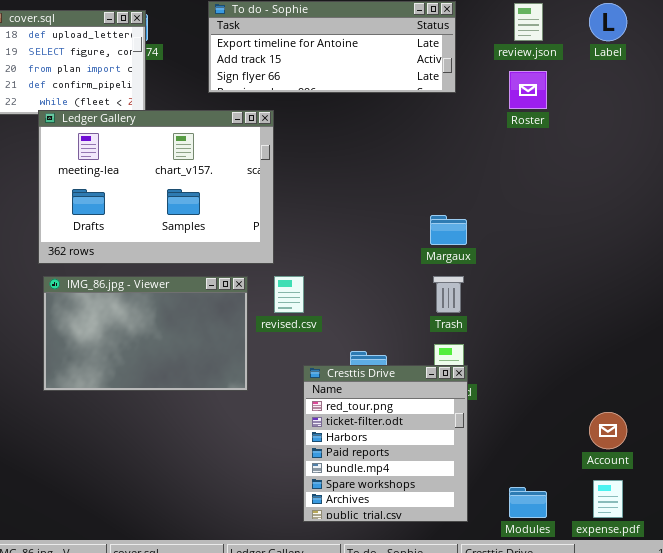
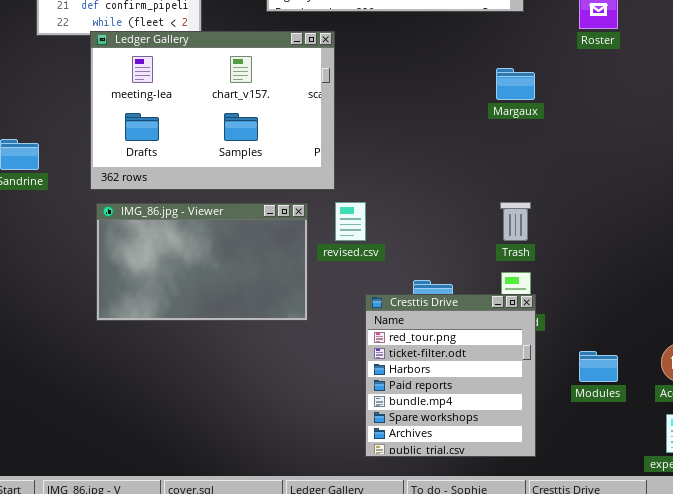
Margaux: [430,215,467,245] -> [496,68,535,100], moved
Modules: [509,487,547,518] -> [579,351,618,382], moved

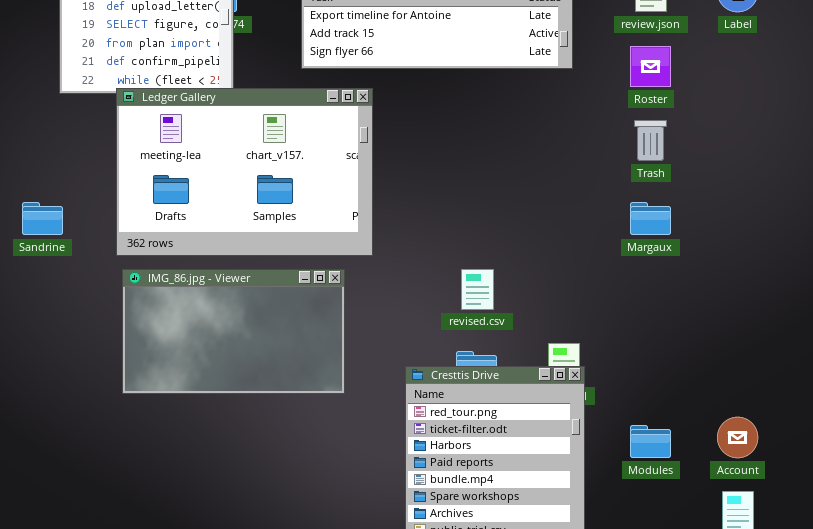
Margaux: [496,68,535,100] -> [630,202,671,235], moved
revised.csv: [335,202,366,241] -> [461,269,494,310], moved
Trash: [500,202,531,241] -> [634,120,667,161], moved

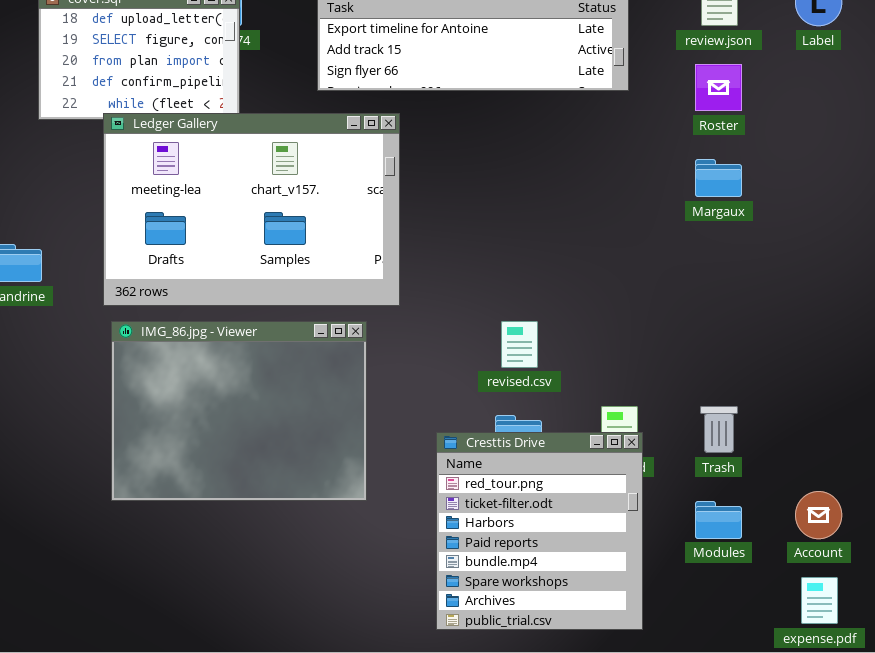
Trash: [634,120,667,161] -> [700,406,738,453], moved
Margaux: [630,202,671,235] -> [695,159,742,197], moved
IMG_86.jpg - Viewer: [122,269,345,394] -> [111,321,367,501], resized

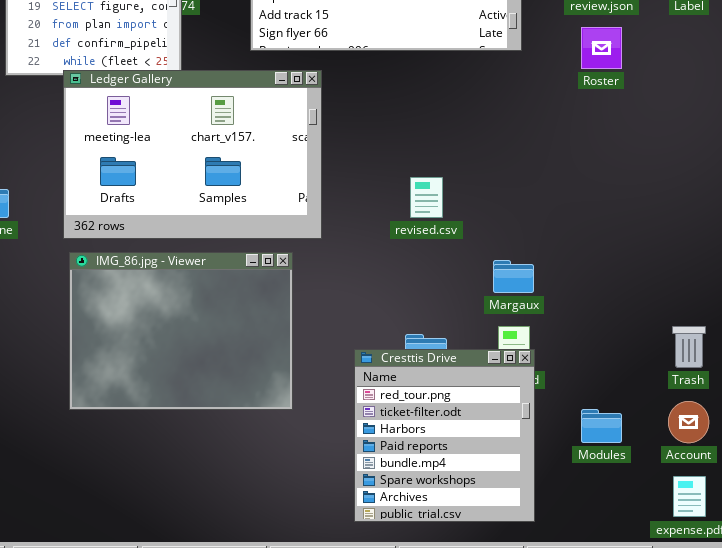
Margaux: [695,159,742,197] -> [493,260,534,293], moved
revised.csv: [501,321,538,368] -> [410,177,443,218], moved
Trash: [700,406,738,453] -> [672,326,706,368], moved

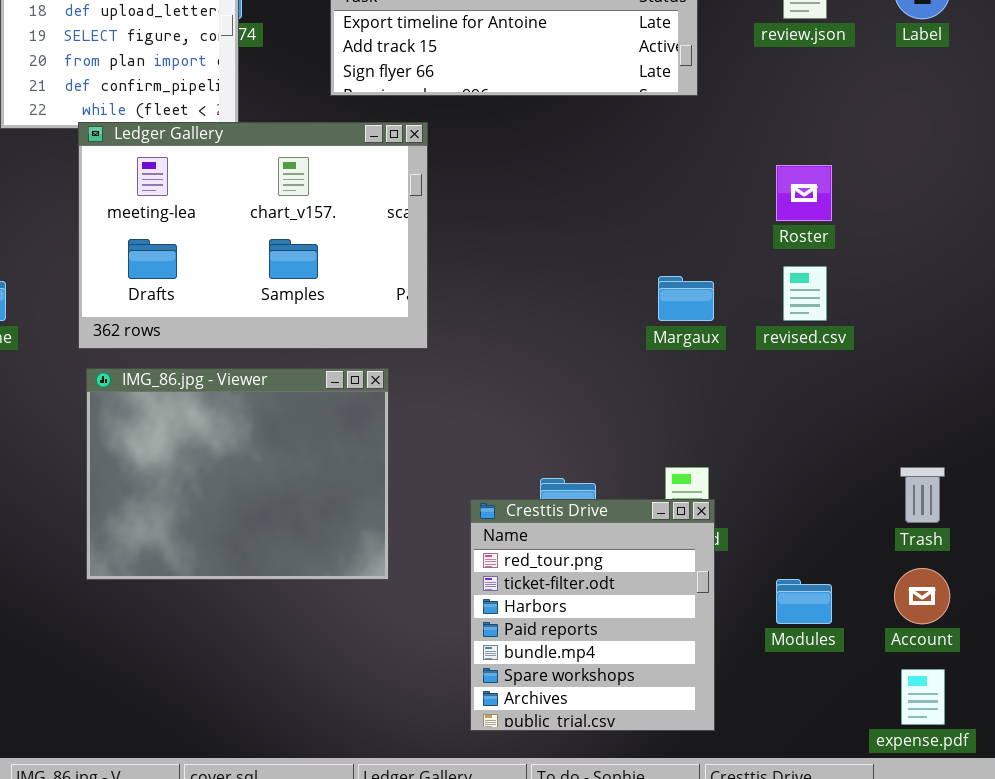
Roster: [581,27,622,69] -> [776,165,832,221], moved
revised.csv: [410,177,443,218] -> [783,266,827,321], moved
Margaux: [493,260,534,293] -> [658,276,714,321], moved

